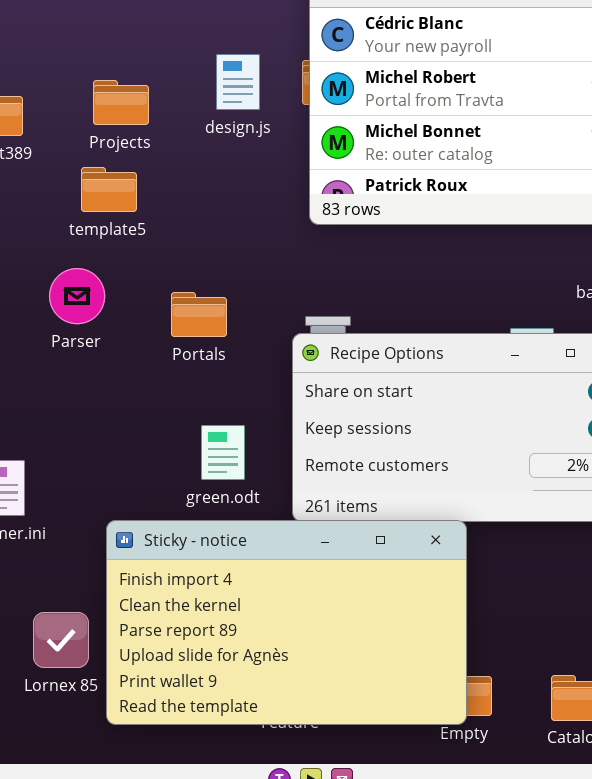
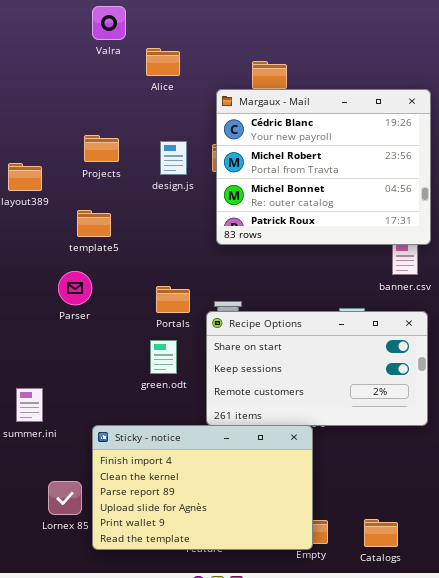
Projects: [93,80,149,125] -> [84,135,119,162], moved
Portals: [171,292,227,337] -> [156,286,190,313], moved
green.odt: [201,425,245,480] -> [150,340,177,374], moved

